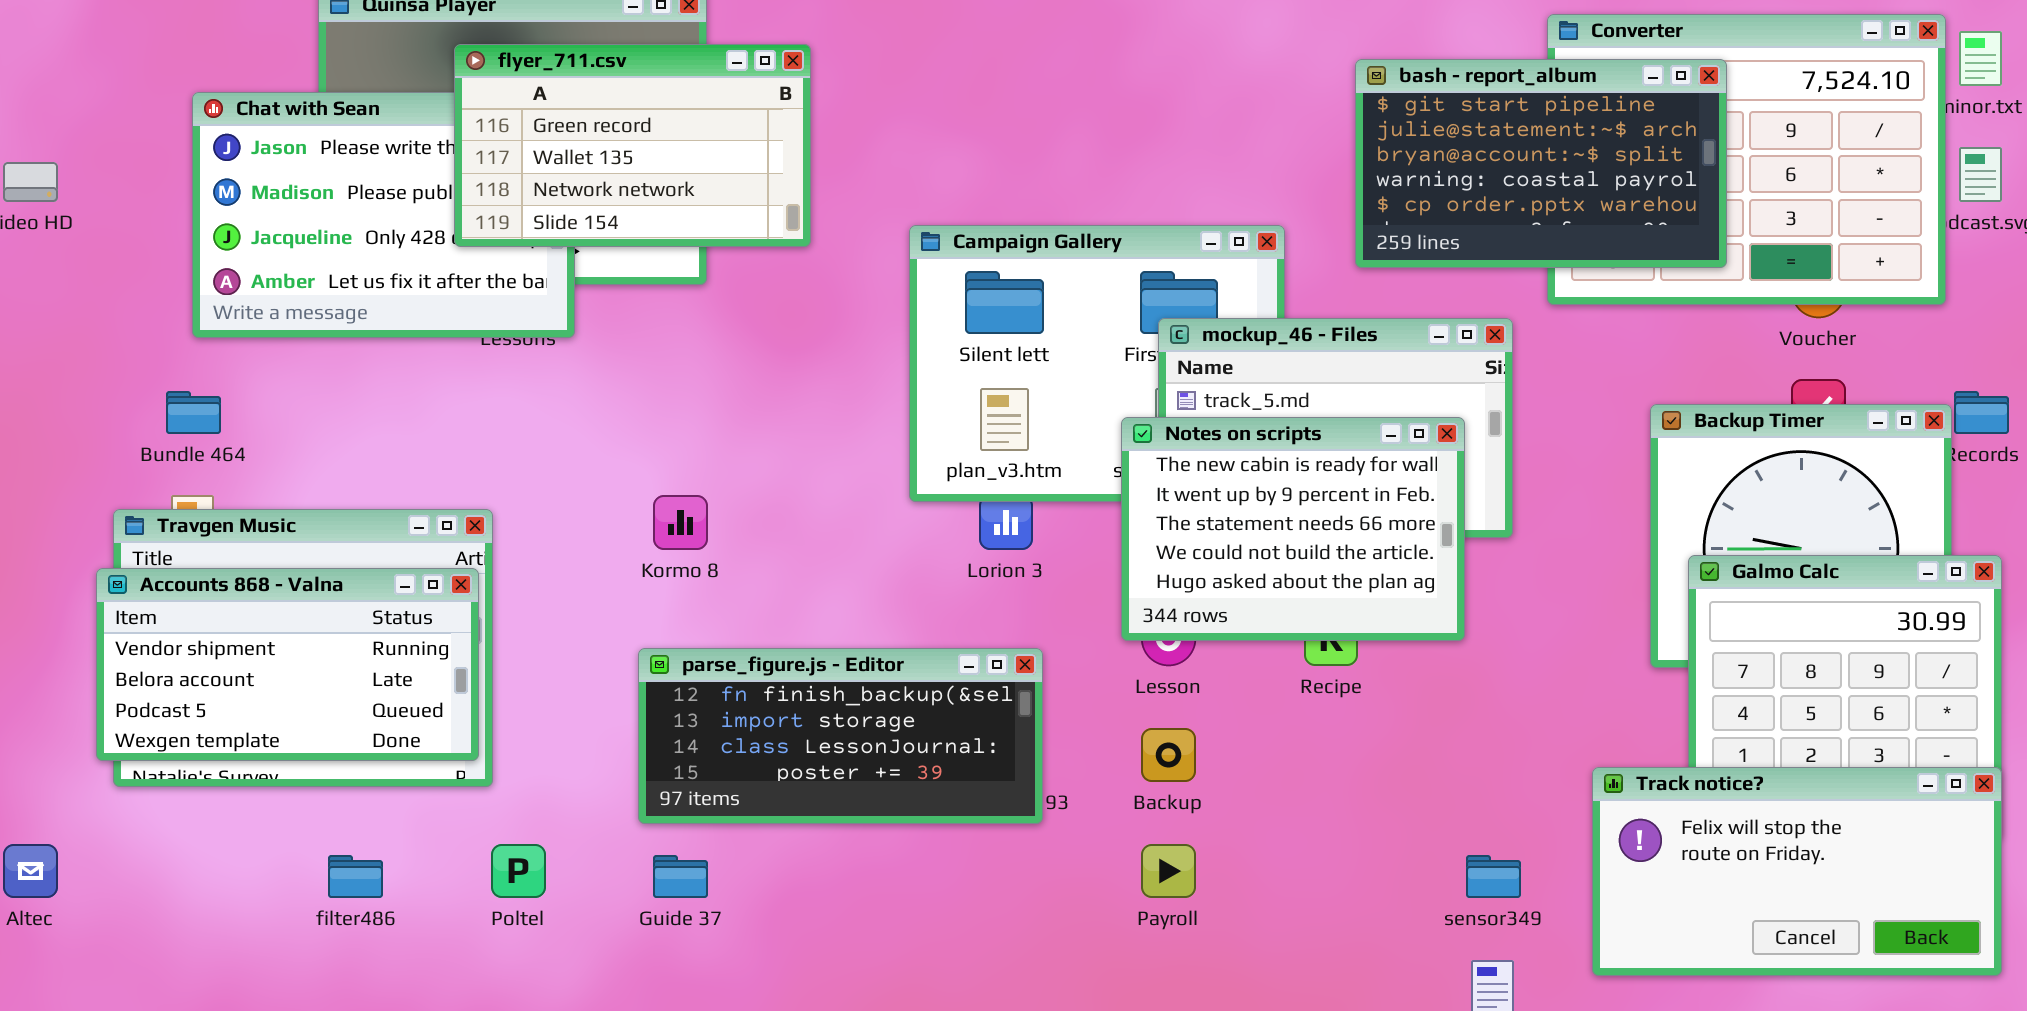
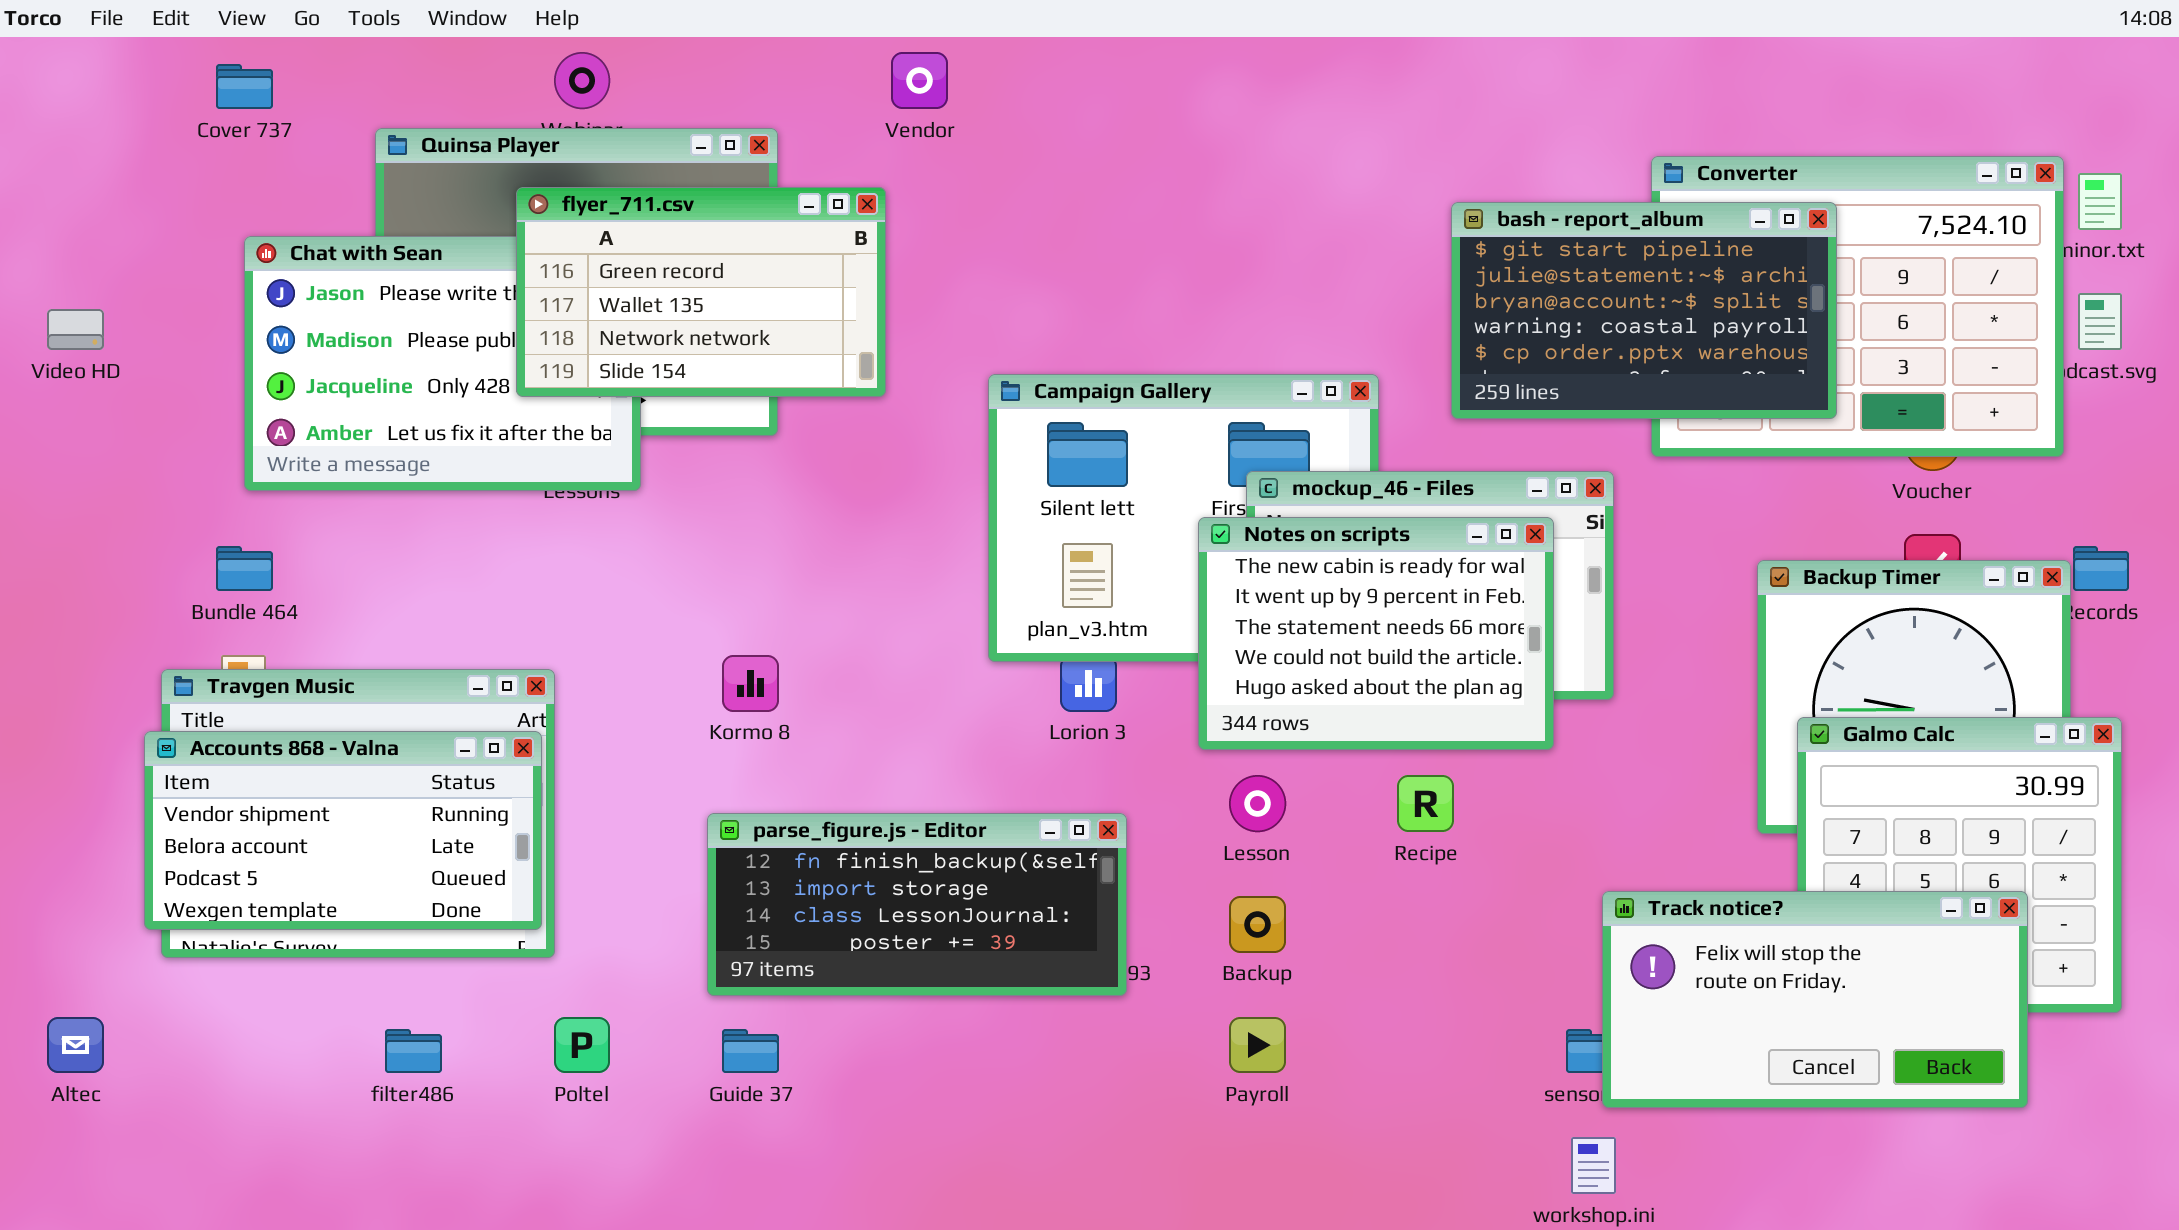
Notes on scripts: [1121,417,1465,641] -> [1198,517,1554,750], moved
Track notice?: [1592,767,2002,976] -> [1602,891,2028,1108], moved

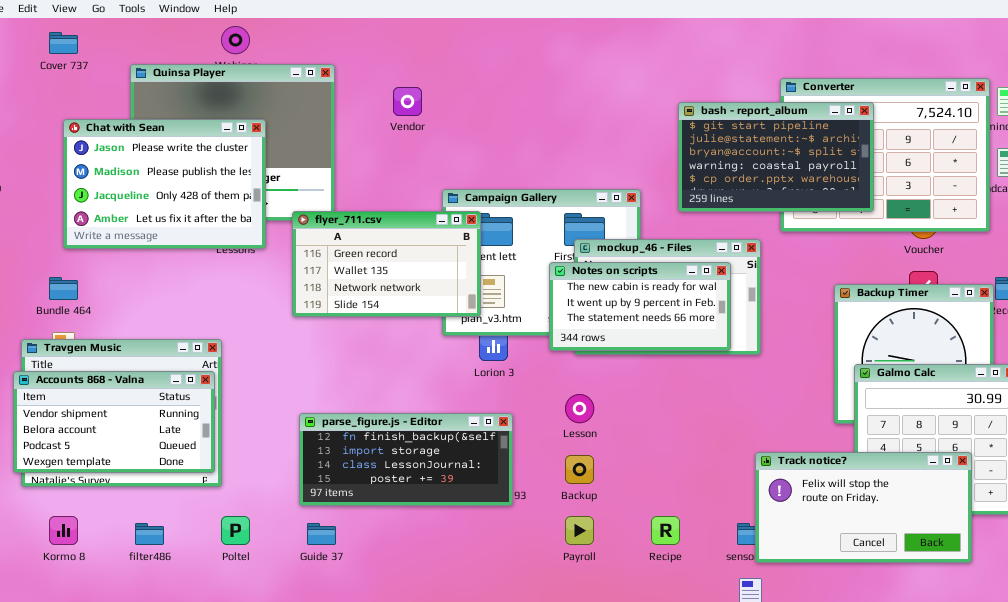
Vendor: [891,52,948,109] -> [393,87,422,116], moved
flyer_711.csv: [516,187,886,397] -> [292,211,481,317], moved
Notes on scripts: [1198,517,1554,750] -> [549,262,731,351], resized
Kormo 8: [722,655,779,712] -> [49,516,78,545], moved
Recipe: [1397,775,1454,832] -> [651,516,680,545], moved

